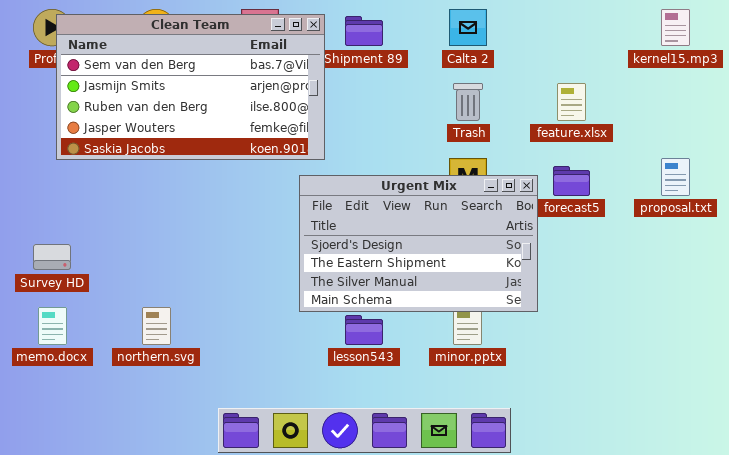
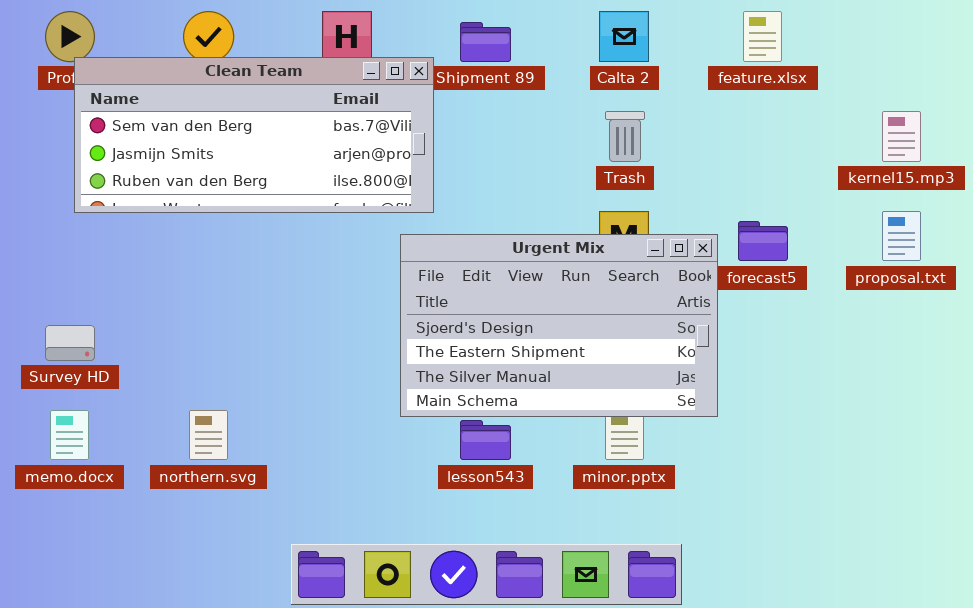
kernel15.mp3: [661,9,690,46] -> [882,111,921,162], moved
Clean Team: [56,14,325,160] -> [74,57,434,213], resized
feature.xlsx: [557,83,586,121] -> [743,11,782,62], moved

